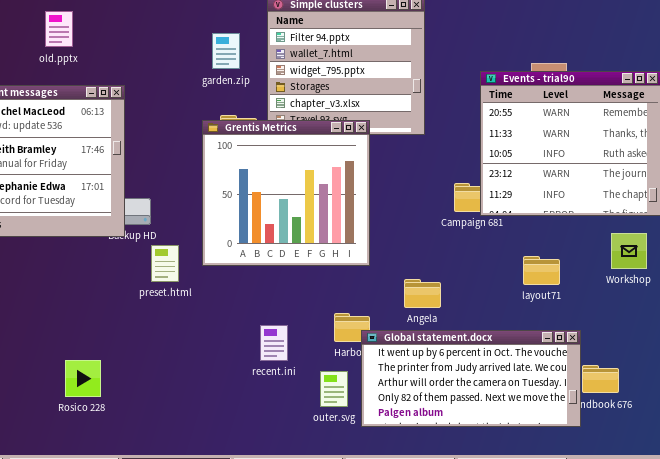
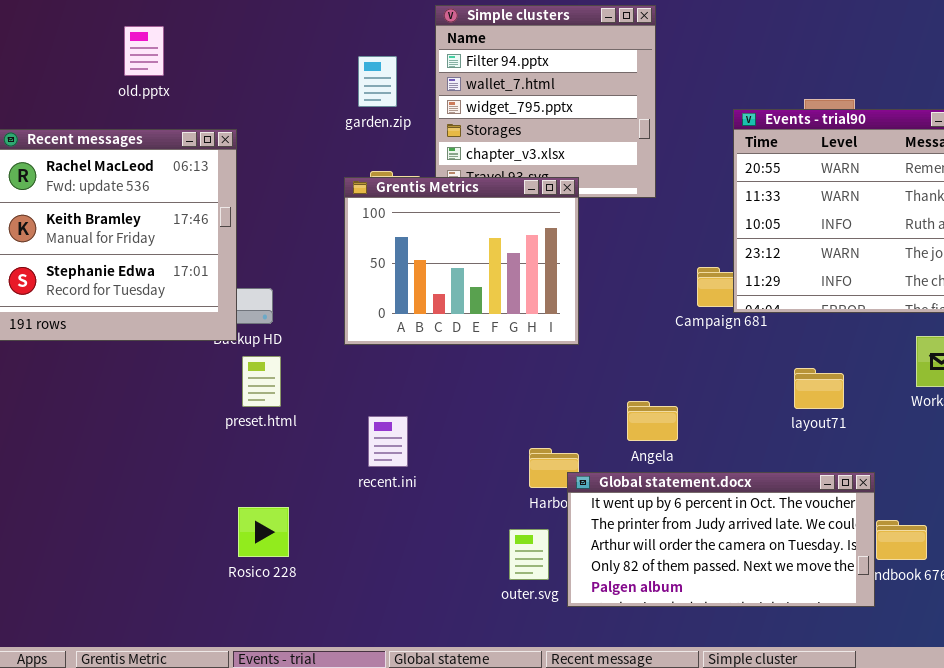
Grentis Metrics: [202,120,370,266] -> [344,177,579,345], resized
preset.html: [151,245,179,282] -> [242,356,281,407], moved
recent.ini: [260,325,288,361] -> [368,416,408,467], moved
Rosico 228: [65,360,101,397] -> [238,507,289,557], moved

